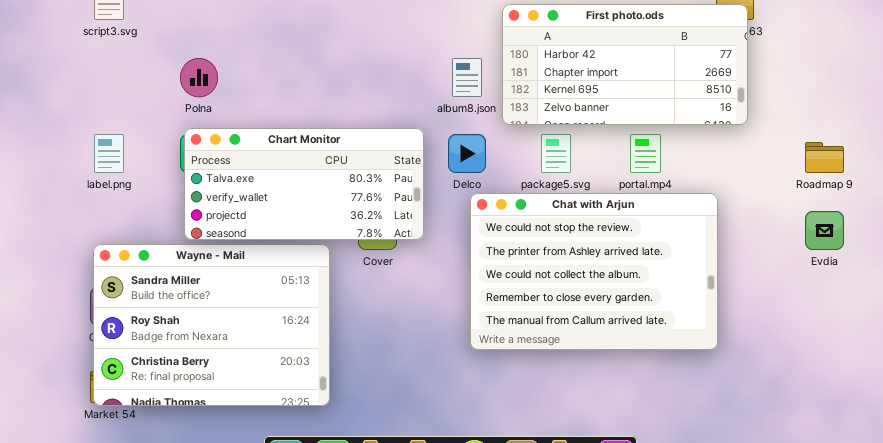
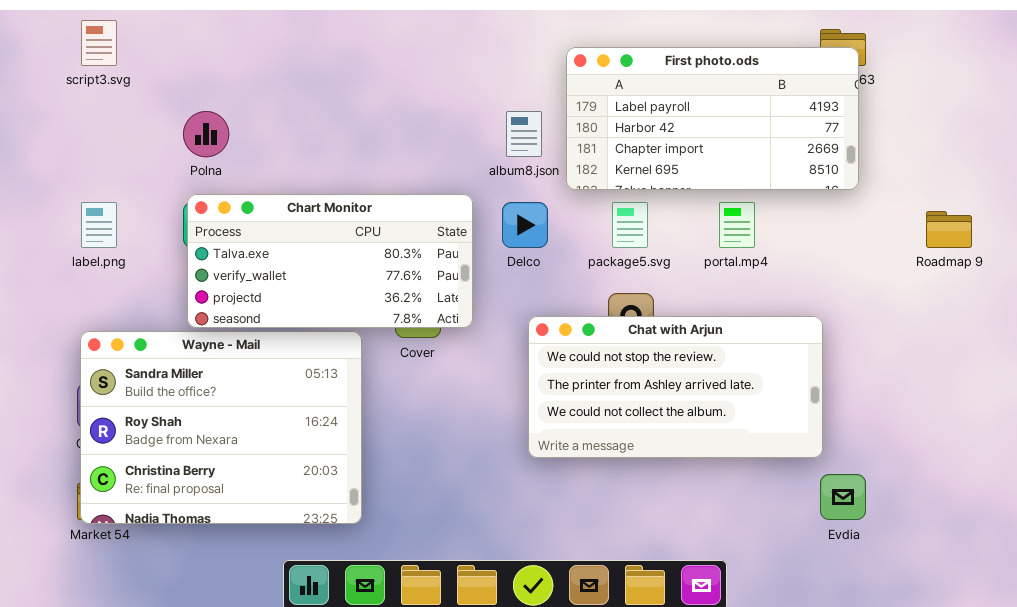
First photo.ods: [502,4,748,125] -> [566,47,859,190], scrolled up 1 row
Chat with Arjun: [470,193,718,350] -> [528,316,823,458], resized
Evdia: [805,211,844,250] -> [820,474,866,520], moved

